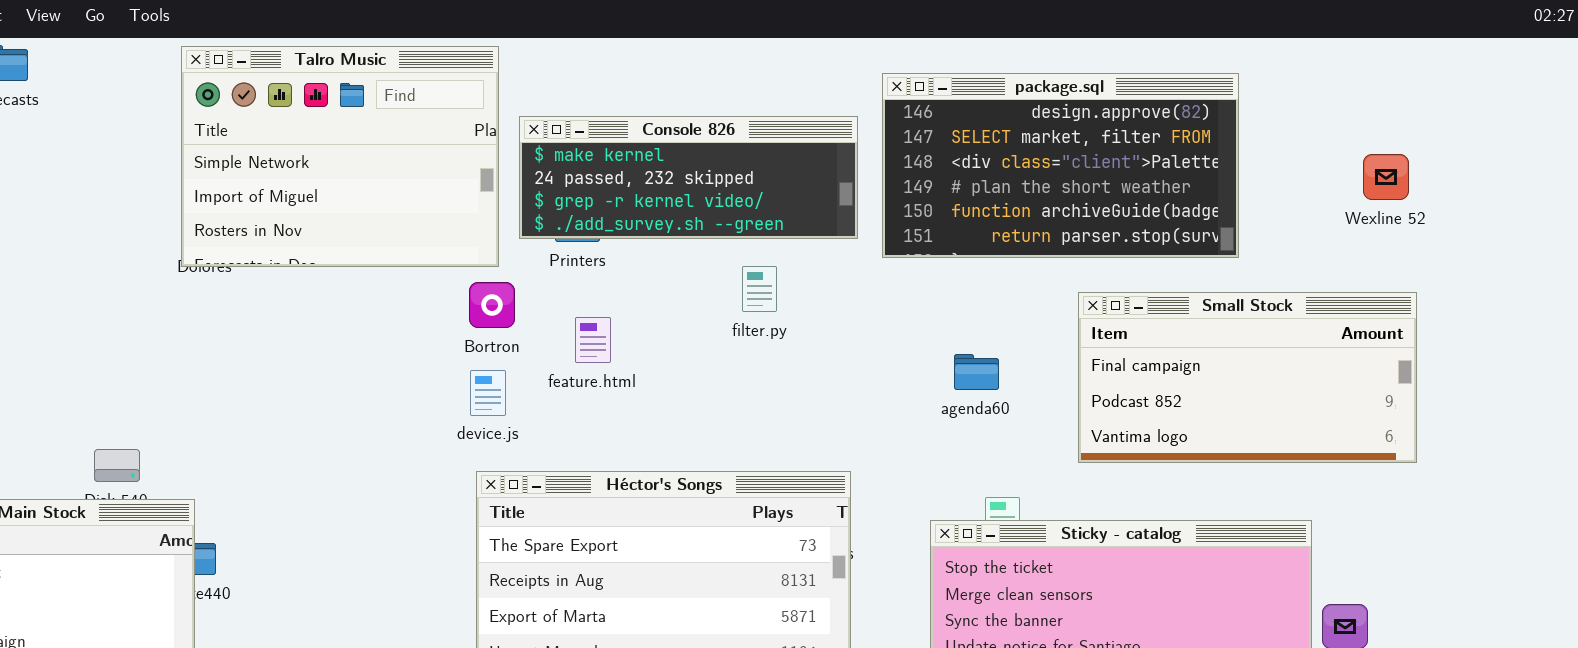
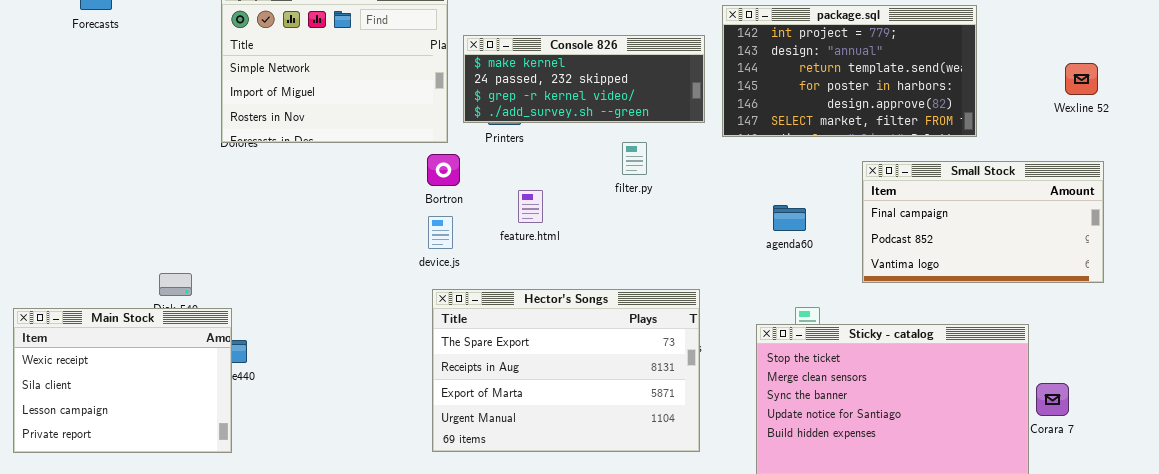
package.sql: [882,73,1239,258] -> [722,5,977,137], scrolled up 4 rows
feature.html: [575,317,611,363] -> [518,190,543,223], moved

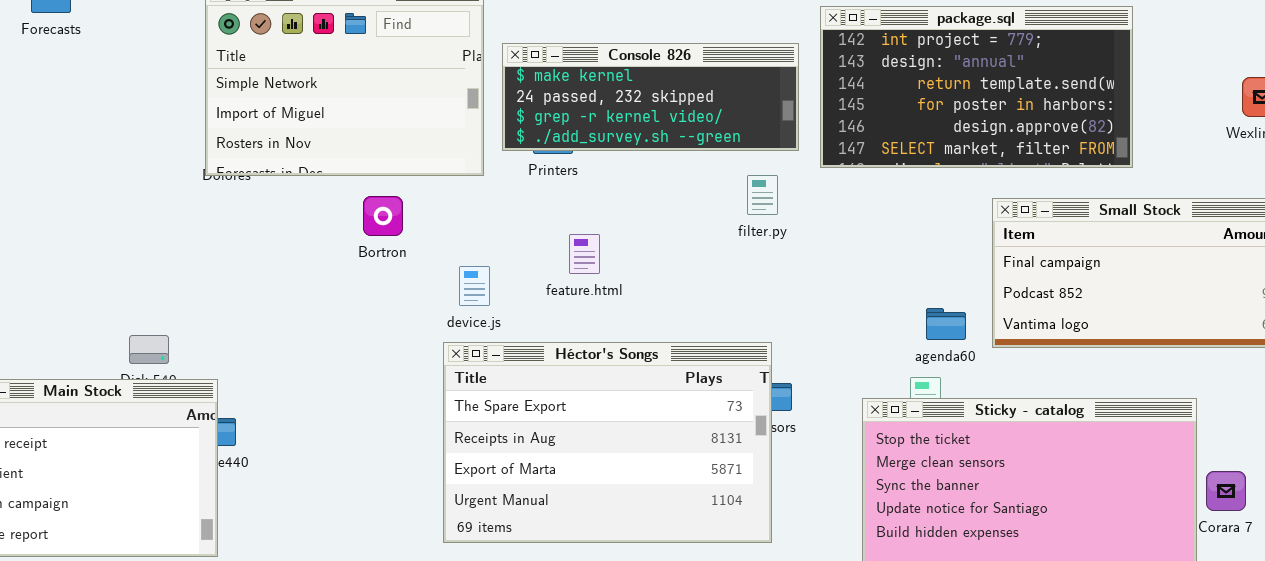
filter.py: [622,142,647,175] -> [747,175,778,215], moved
Bortron: [427,154,460,186] -> [363,196,403,236], moved
agenda60: [773,205,806,231] -> [926,308,966,340], moved
Héctor's Songs: [432,289,700,452] -> [443,342,772,543], moved

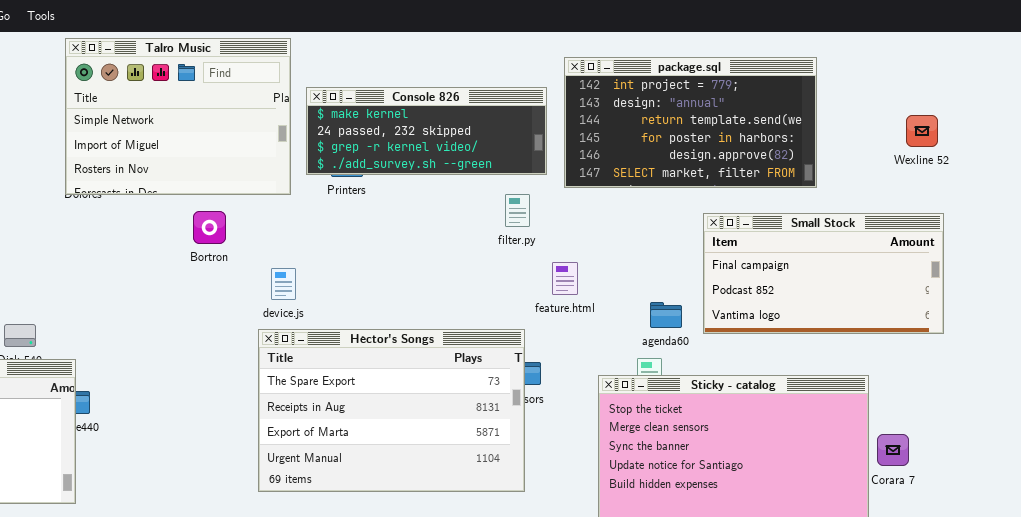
feature.html: [569,234,600,274] -> [552,262,578,295], moved

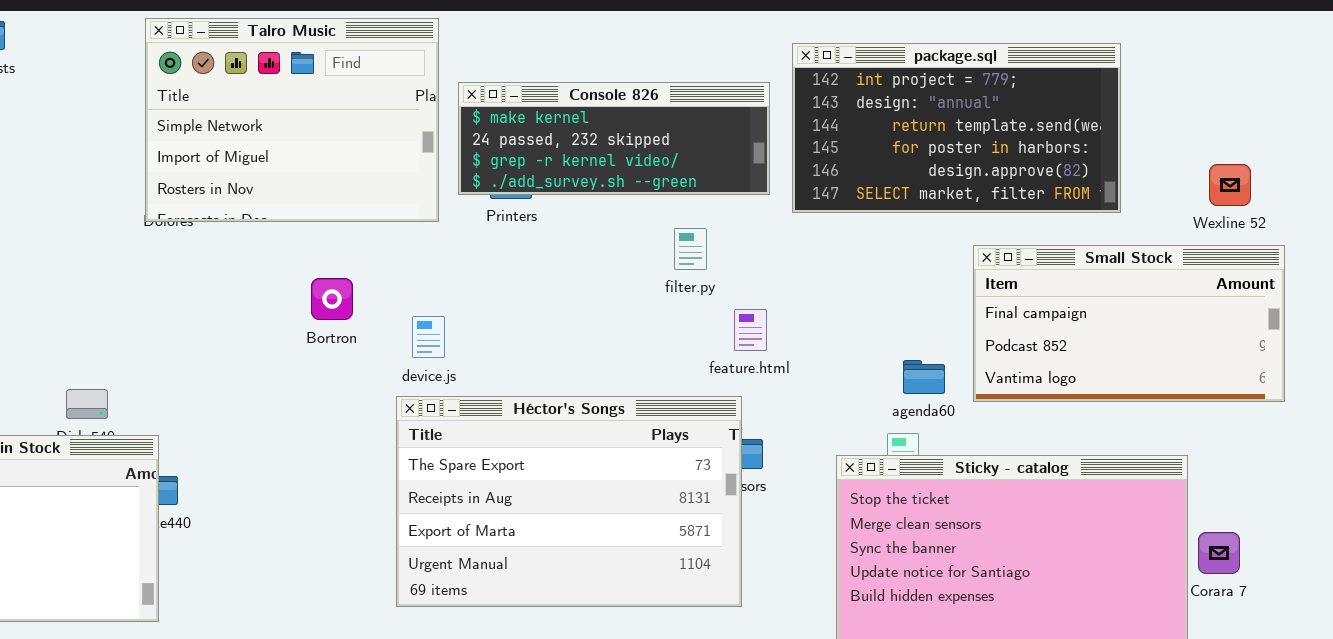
Wexline 52: [906,115,938,147] -> [1209,164,1251,206], moved
filter.py: [505,194,530,227] -> [674,228,707,270], moved
Bortron: [193,211,226,244] -> [311,278,353,320], moved
feature.html: [552,262,578,295] -> [734,309,767,351], moved

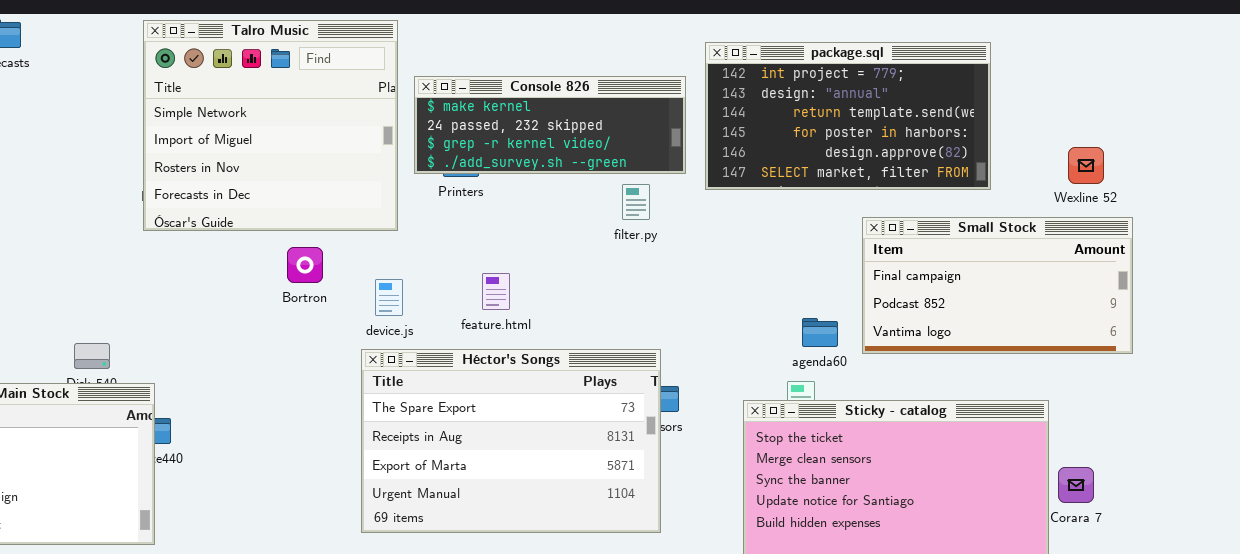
Talro Music: [145,18,439,222] -> [143,20,398,231], resized
filter.py: [674,228,707,270] -> [622,184,650,220], moved
feature.html: [734,309,767,351] -> [482,273,510,310], moved

